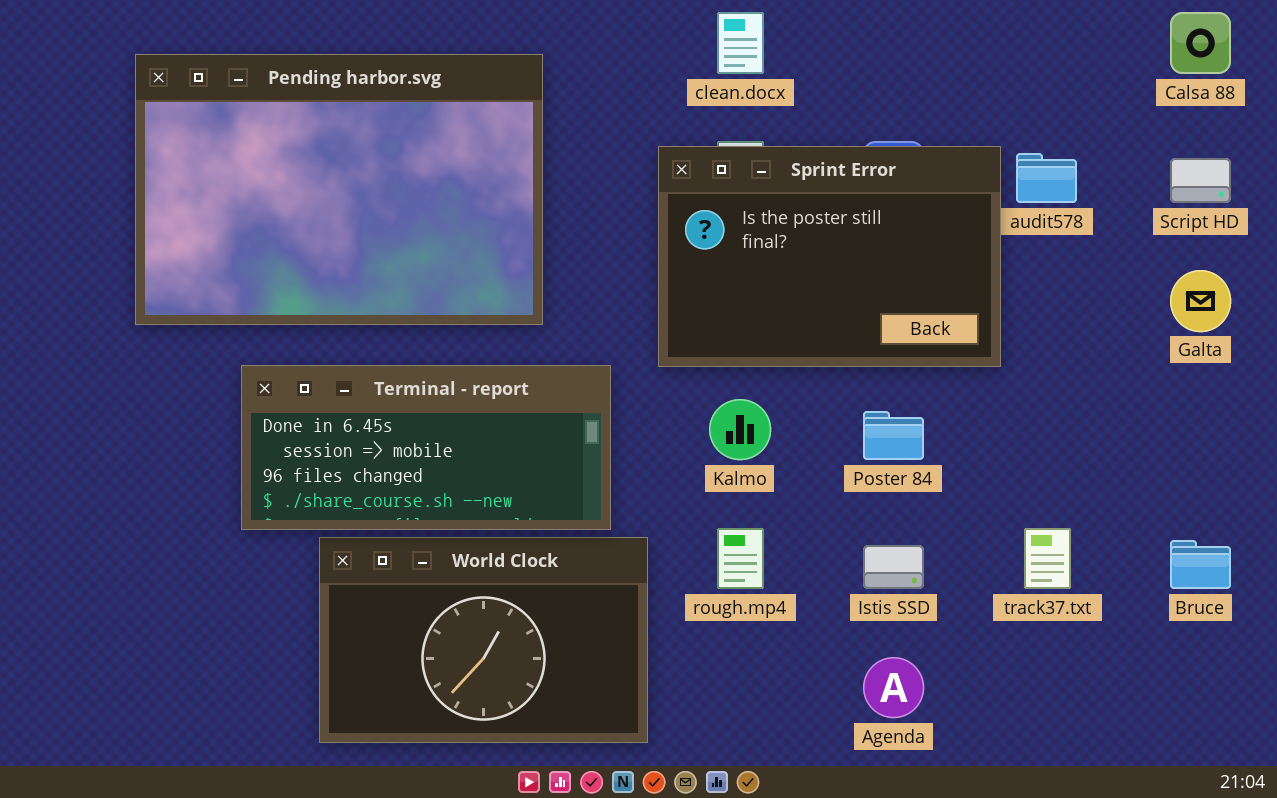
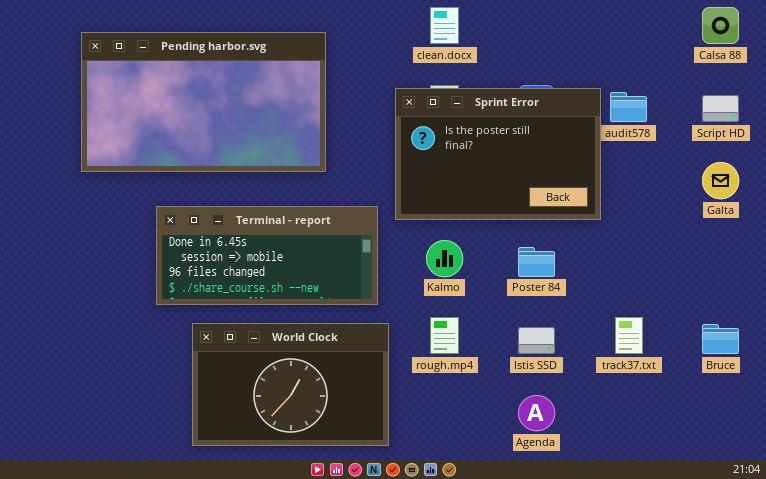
Pending harbor.svg: [135,54,543,325] -> [81,32,326,172], resized
Terminal - report: [241,365,611,530] -> [156,206,378,305], moved

